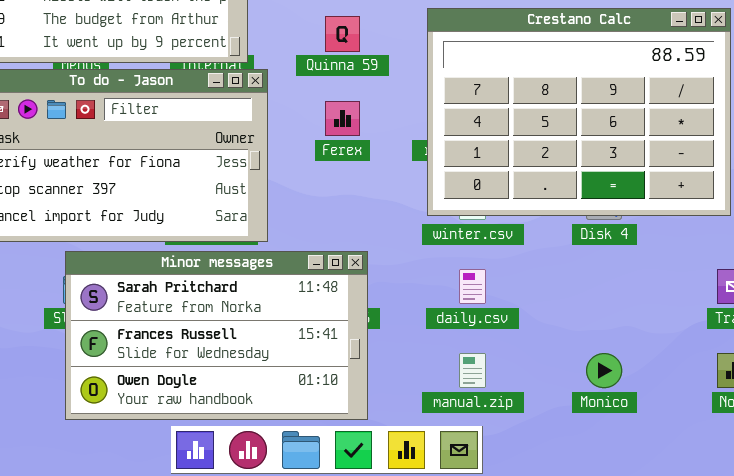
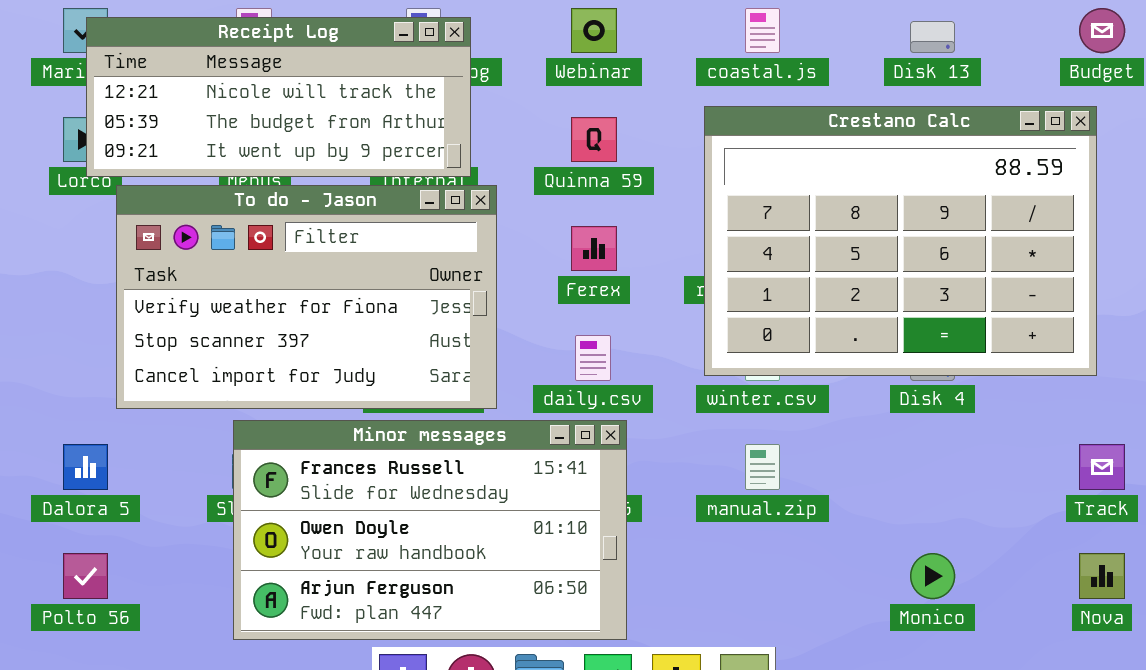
Minor messages: [65,251,368,420] -> [233,420,627,640], scrolled down 1 row
daily.csv: [459,269,486,304] -> [575,335,611,381], moved
manual.zip: [459,353,486,388] -> [745,444,780,490], moved

